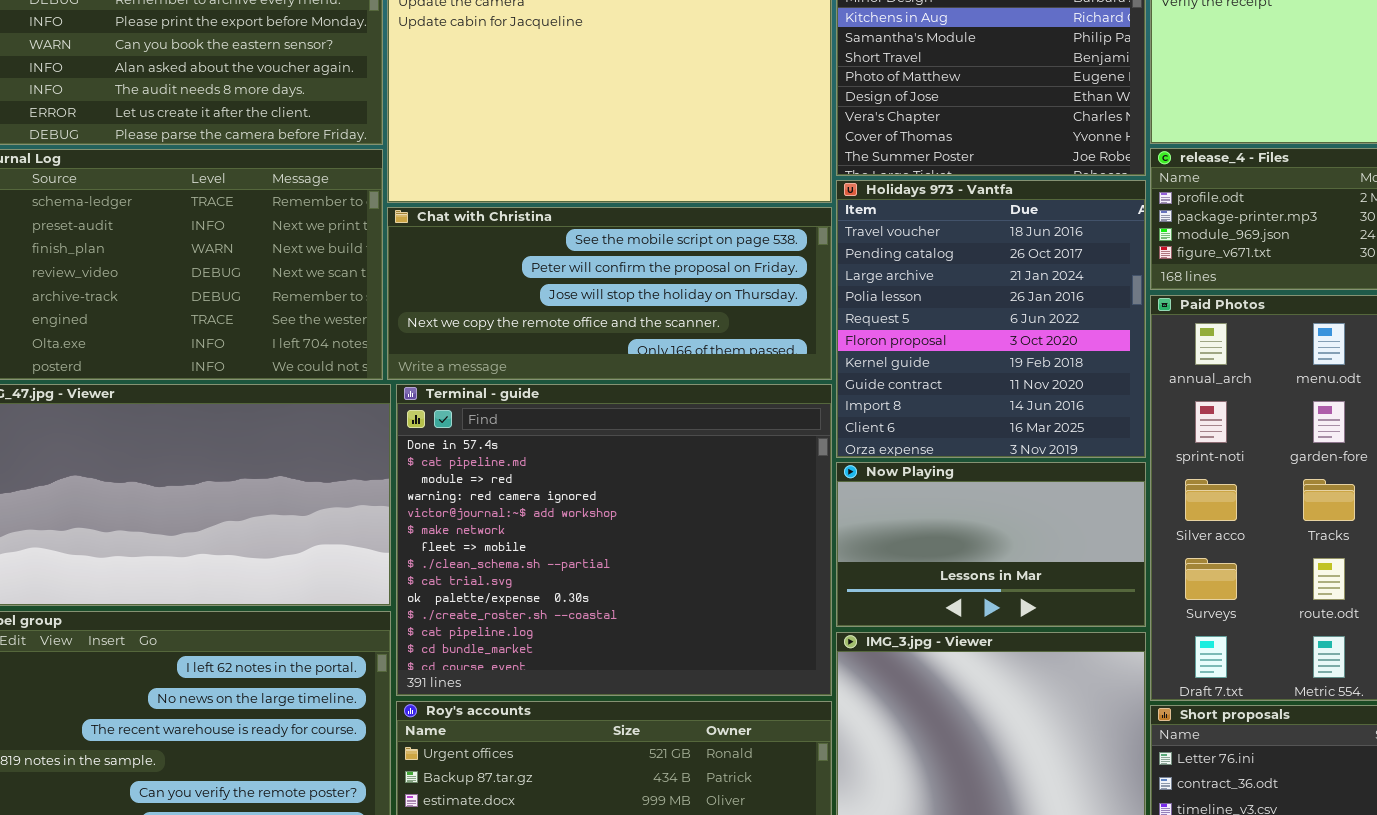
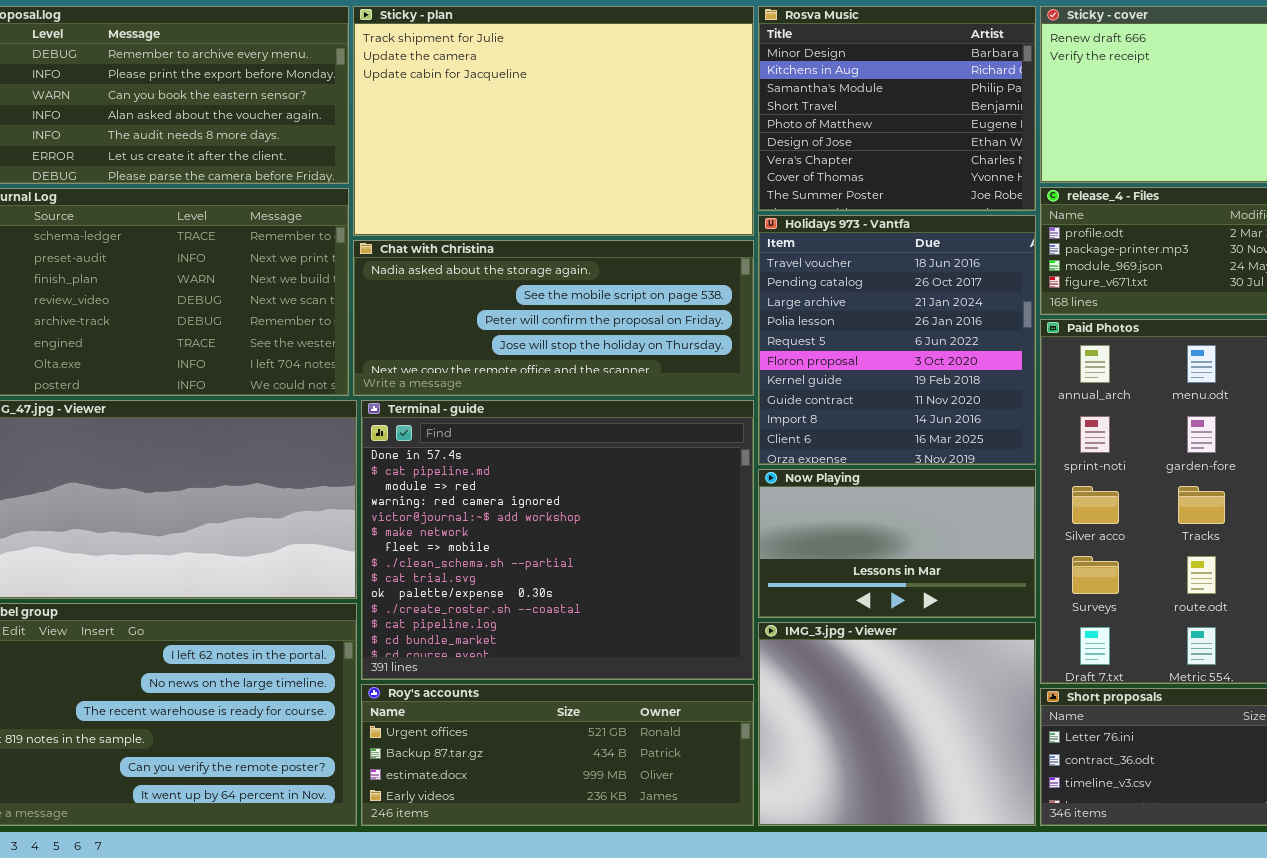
Chat with Christina: [387,207,832,380] -> [353,240,754,396], scrolled up 1 row

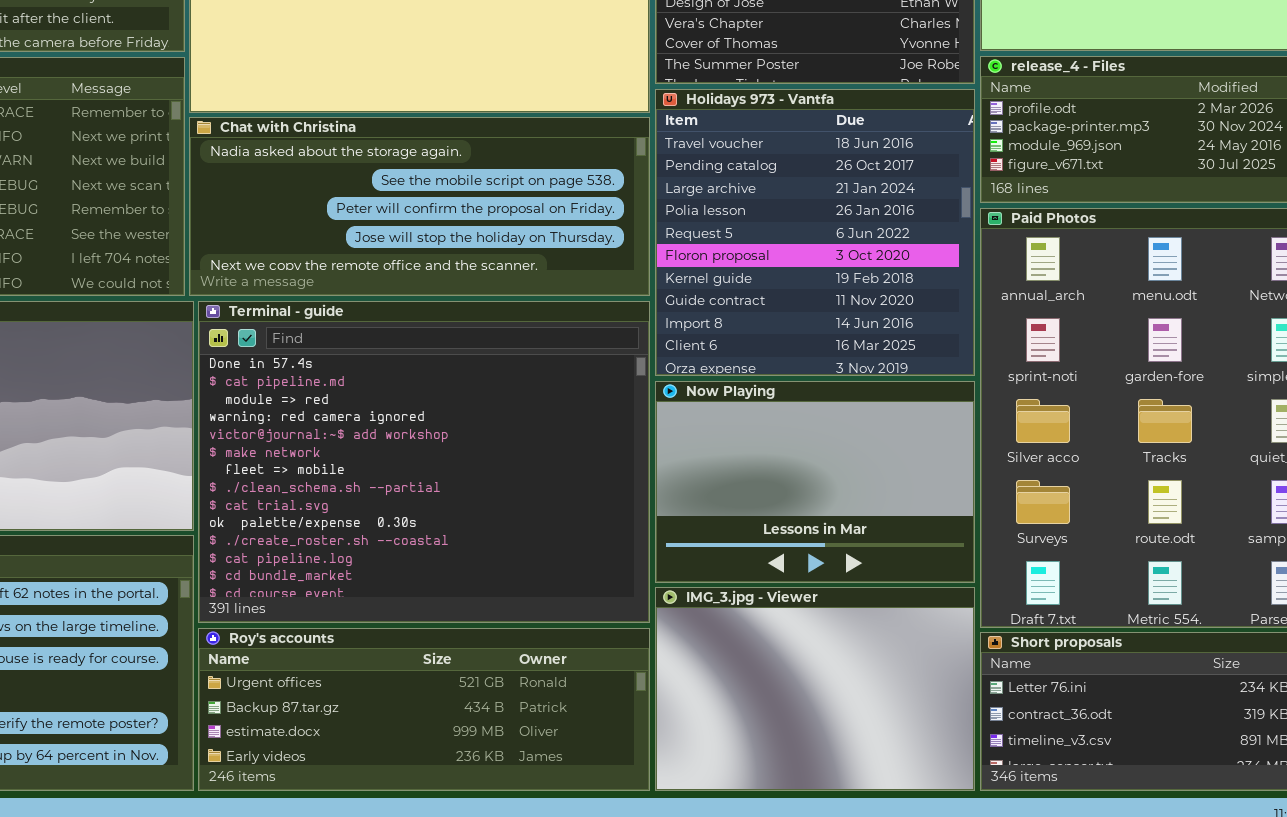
Now Playing: [758,469,1036,618] -> [655,381,975,583], resized
IMG_3.jpg - Viewer: [758,622,1036,826] -> [655,587,975,791], resized

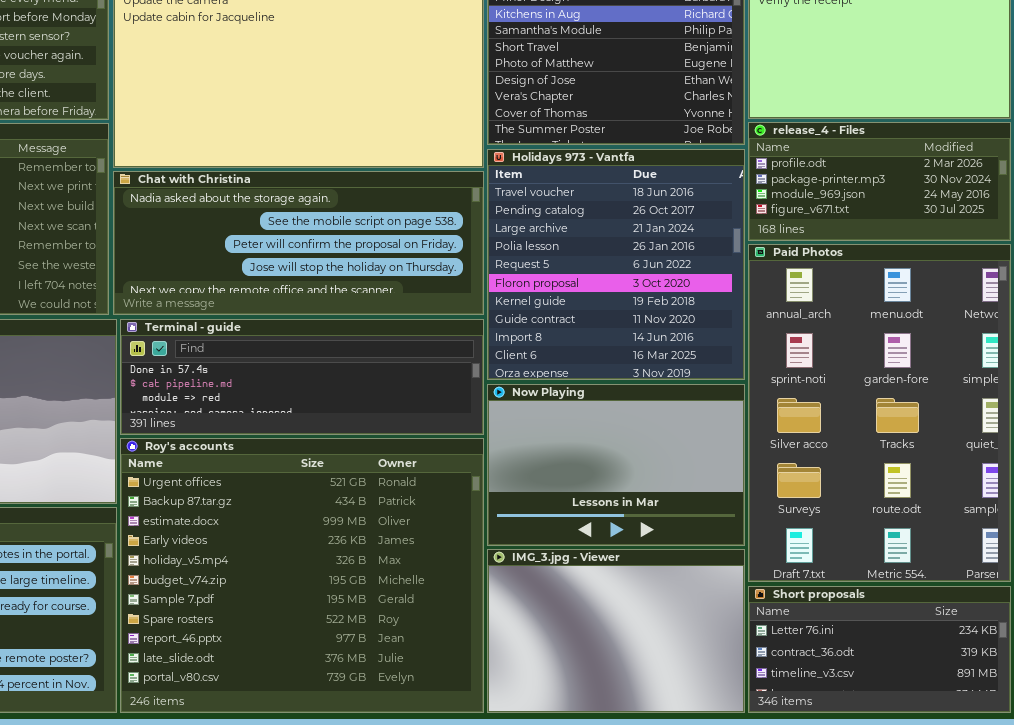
Terminal - guide: [198,301,650,623] -> [120,319,484,435], resized
Roy's accounts: [198,628,650,791] -> [120,438,484,713], resized

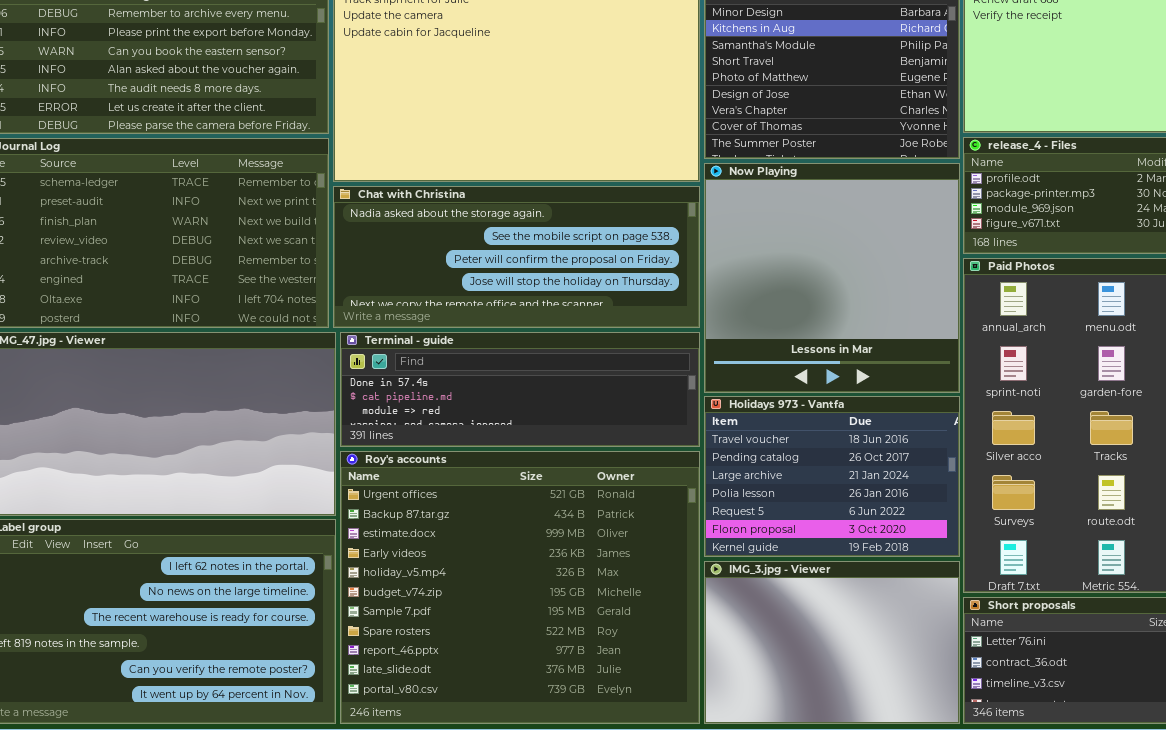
Holidays 973 - Vantfa: [487,149,745,380] -> [704,396,960,557], moved, resized
Now Playing: [487,384,745,546] -> [704,163,960,393], moved, resized

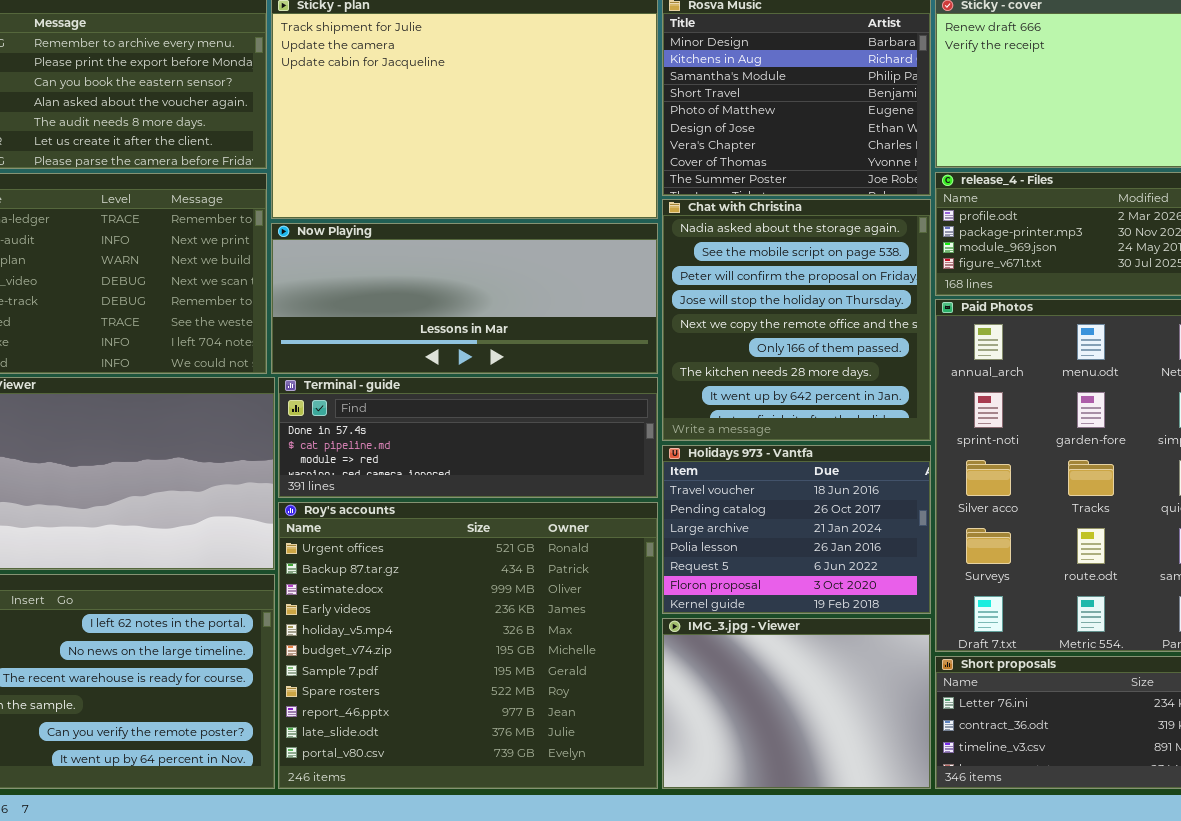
Now Playing: [704,163,960,393] -> [271,223,658,374], moved, resized
Chat with Christina: [333,186,700,328] -> [662,199,931,441], moved, resized

